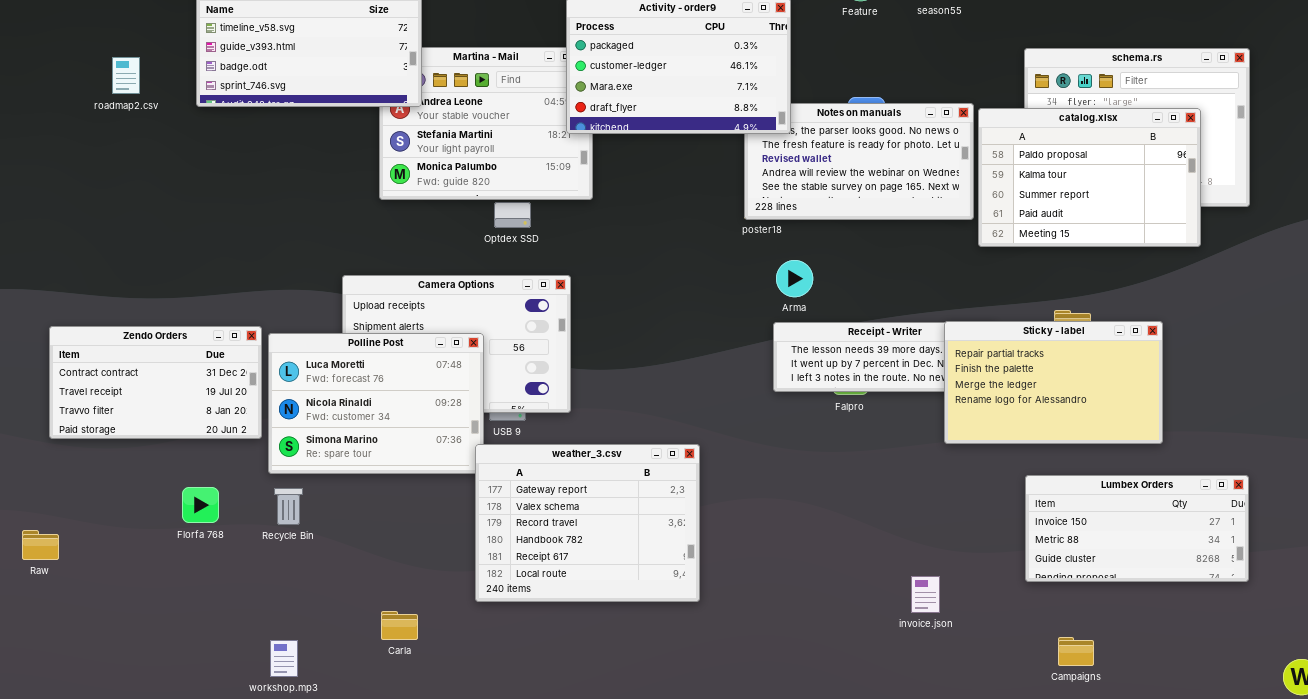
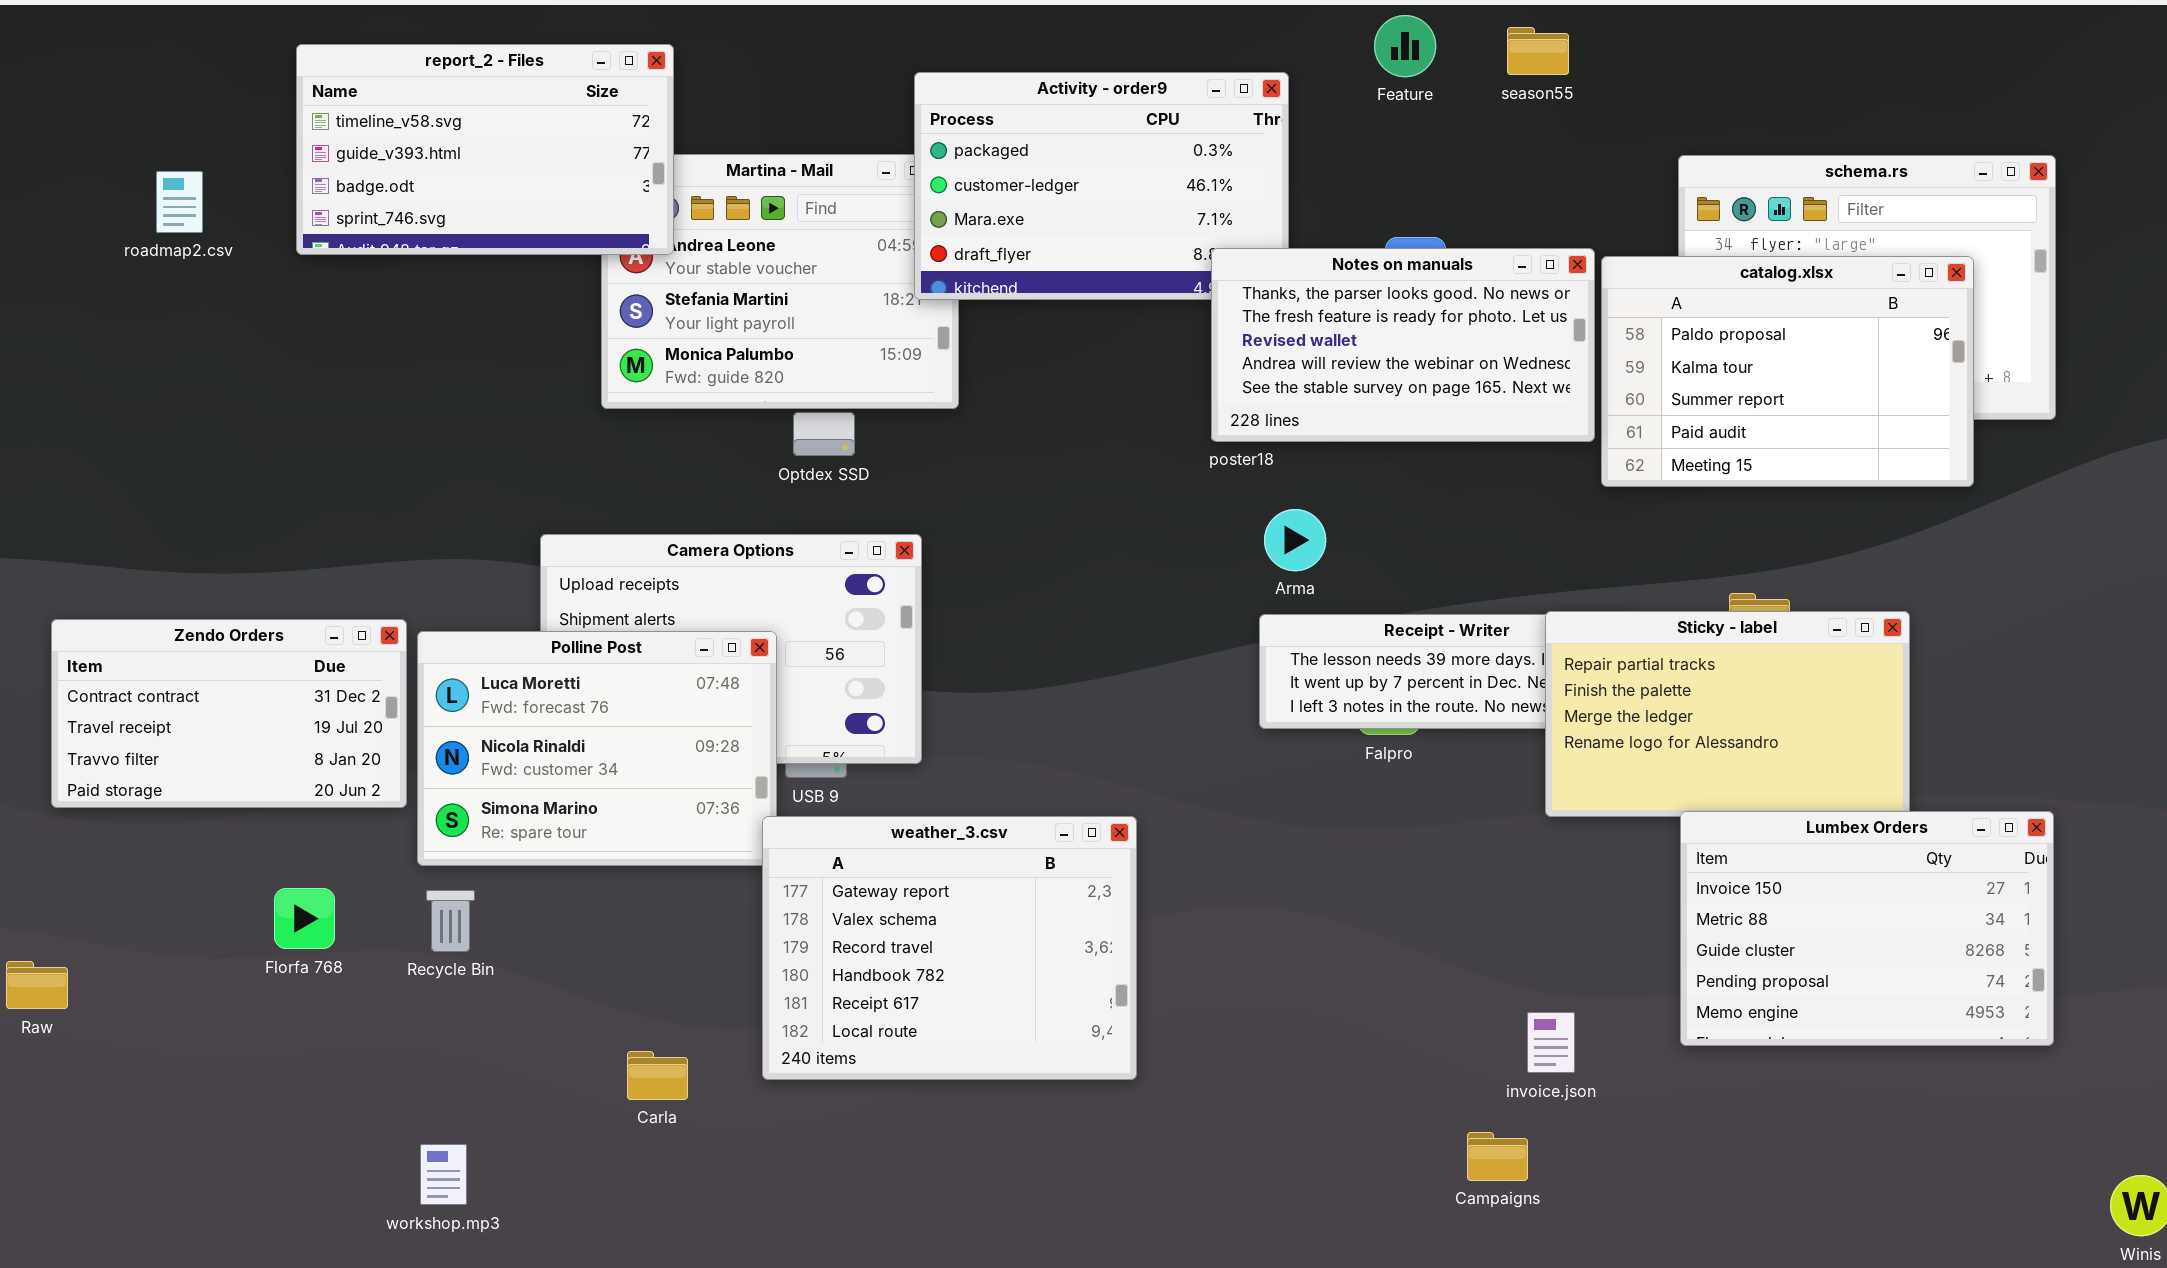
Notes on manuals: [744,103,974,220] -> [1211,248,1595,442], raised
Lumbex Orders: [1025,475,1249,582] -> [1680,811,2054,1046], resized
invoice.json: [911,576,940,613] -> [1527,1012,1575,1073], moved
Carla: [381,611,418,640] -> [627,1051,688,1100], moved
Campaigns: [1058,637,1094,666] -> [1467,1132,1528,1181], moved

